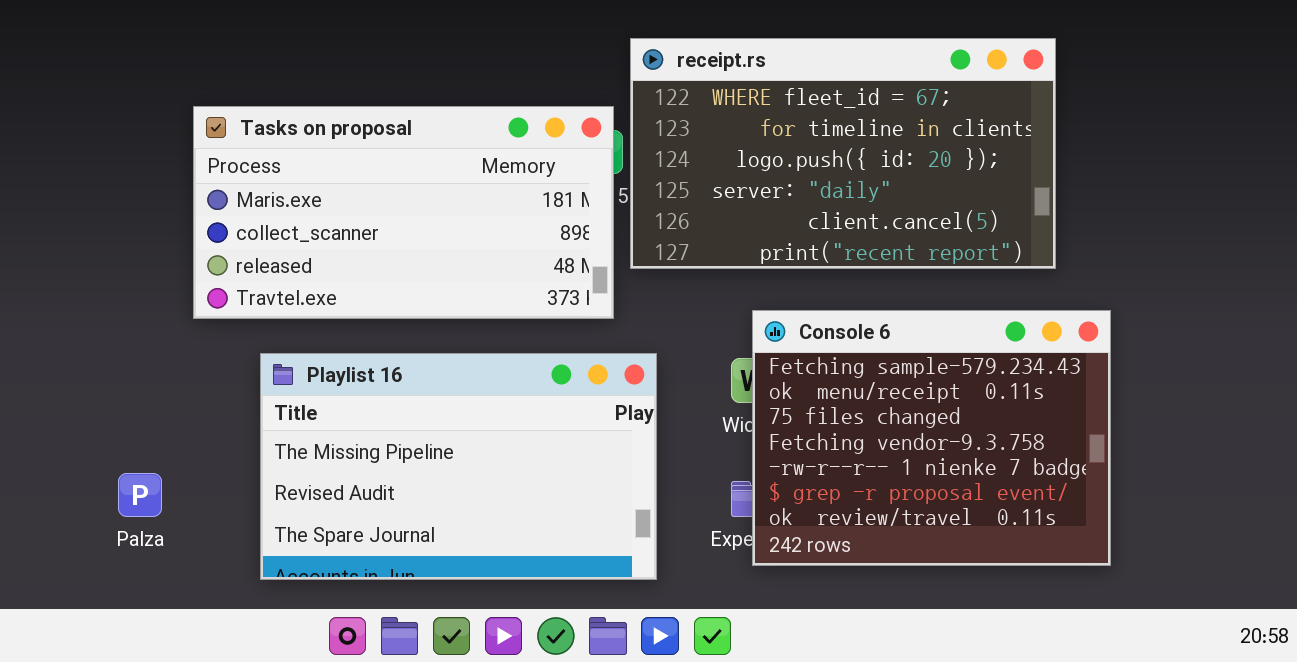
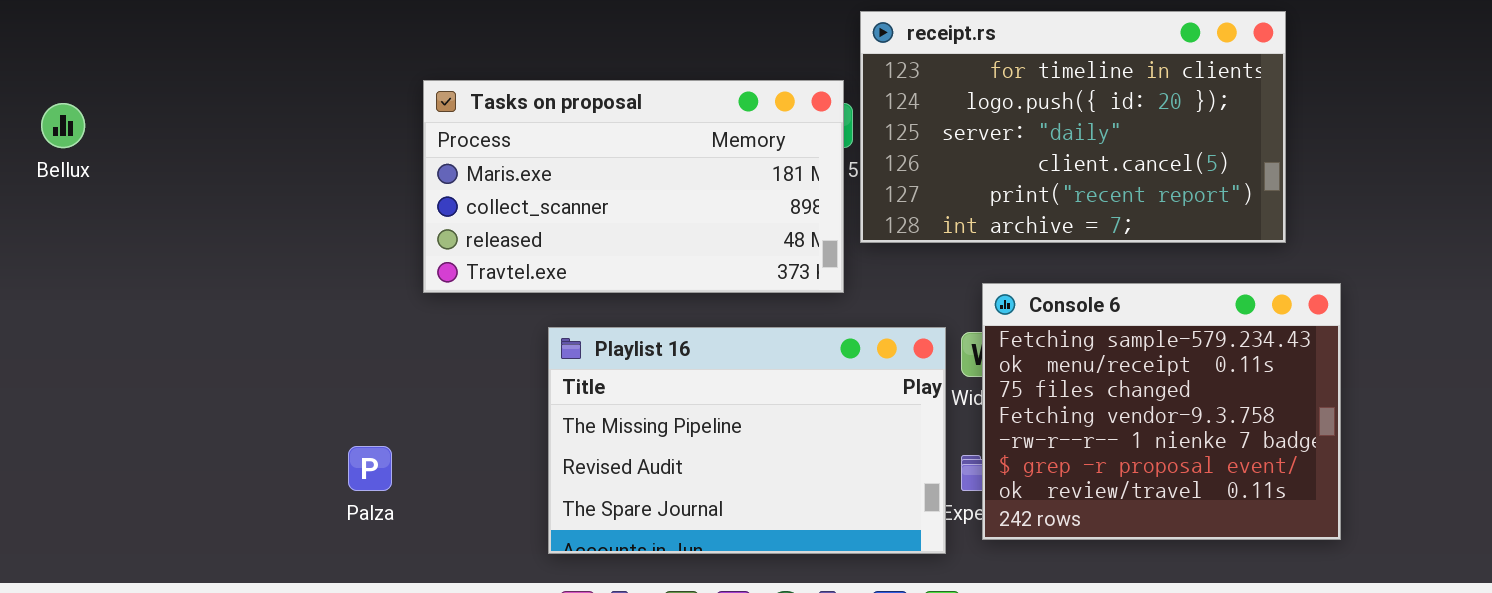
receipt.rs: [630,38,1056,269] -> [860,11,1286,243], scrolled down 1 row
Playlist 16: [260,353,657,580] -> [548,327,946,554], moved

